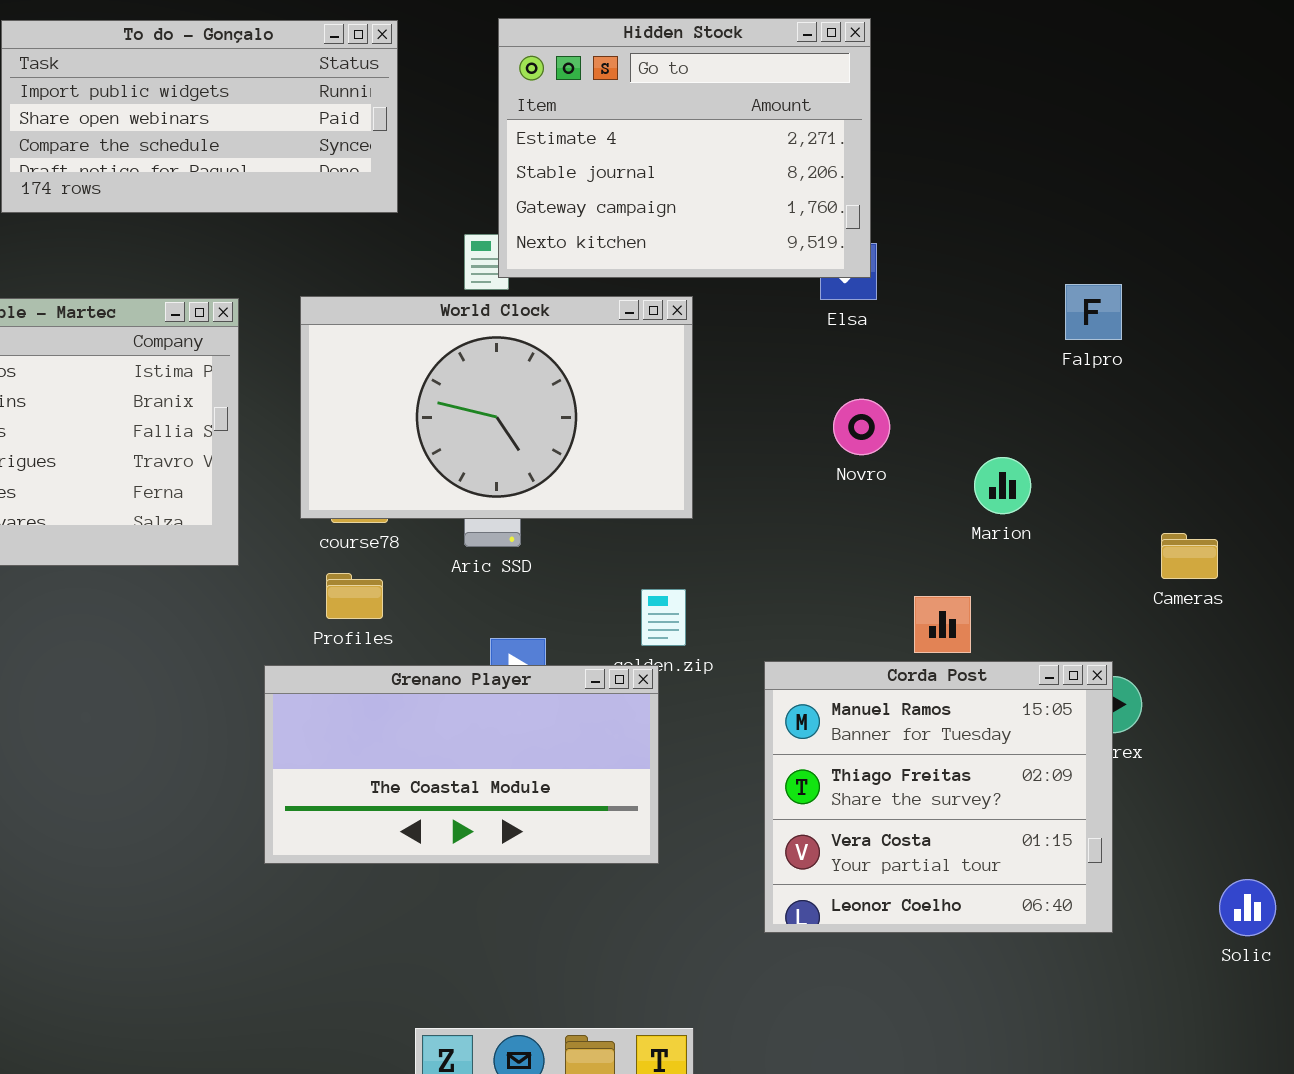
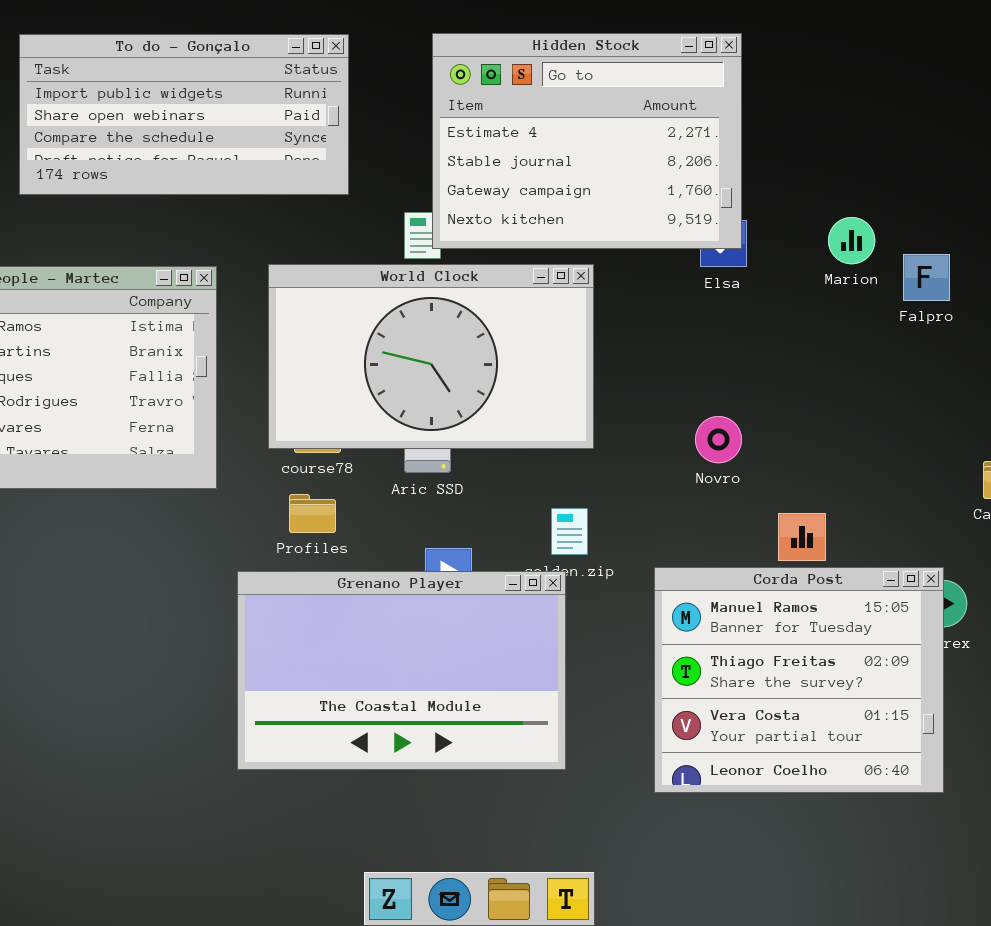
Novro: [833,399,890,455] -> [695,416,742,463], moved
Marion: [974,457,1031,514] -> [828,217,875,264], moved
Grenano Player: [264,665,659,864] -> [237,571,566,770], resized

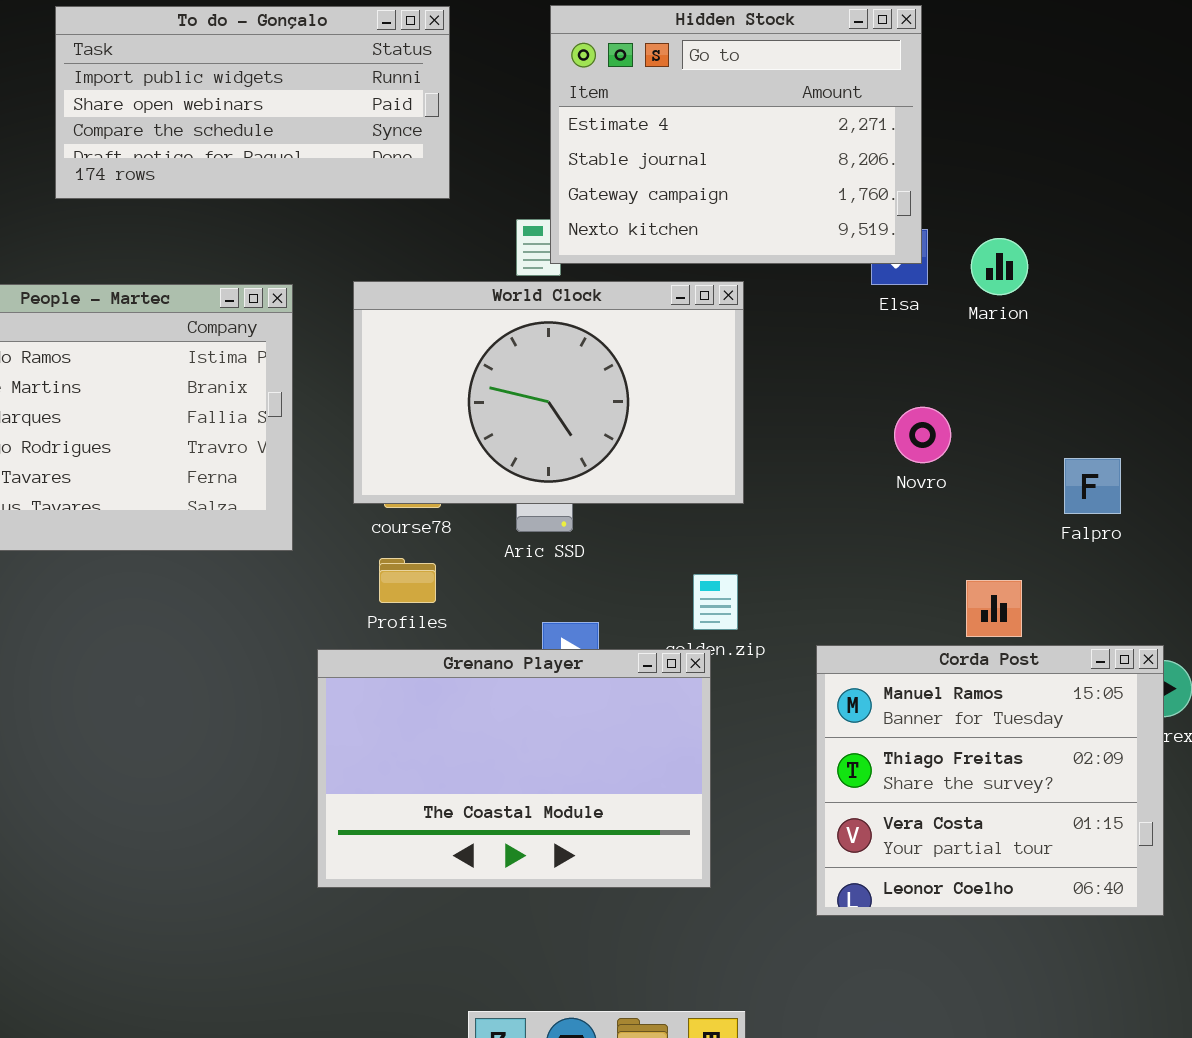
Marion: [828,217,875,264] -> [971,238,1028,295], moved
Falpro: [903,254,950,301] -> [1064,458,1121,514], moved
Novro: [695,416,742,463] -> [894,407,951,463], moved

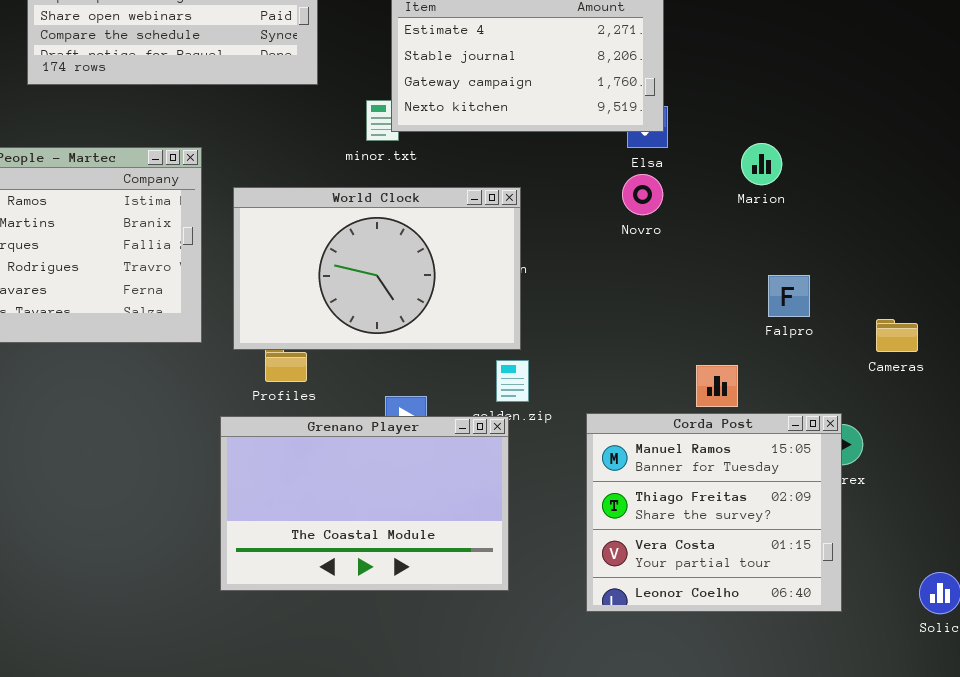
Marion: [971,238,1028,295] -> [741,143,782,185], moved
World Clock: [353,281,744,504] -> [233,187,521,350], moved
Novro: [894,407,951,463] -> [622,174,663,215], moved

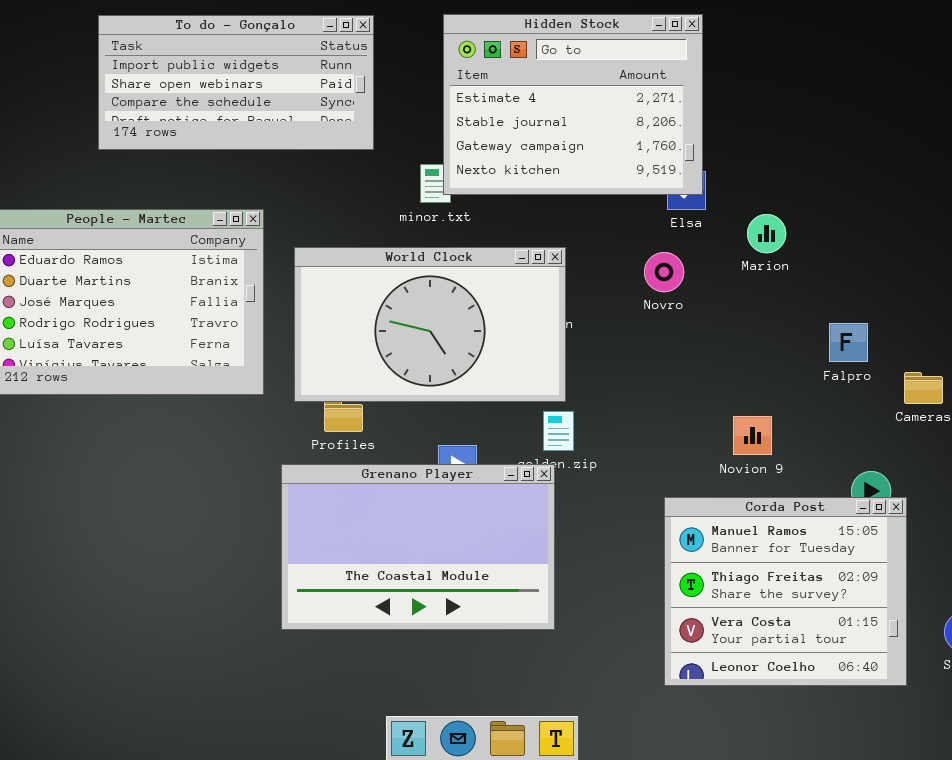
Marion: [741,143,782,185] -> [747,214,786,253], moved
Novro: [622,174,663,215] -> [644,252,684,292], moved
Falpro: [768,275,810,317] -> [829,323,868,362], moved
Corda Post: [586,413,842,612] -> [664,497,907,686], moved

